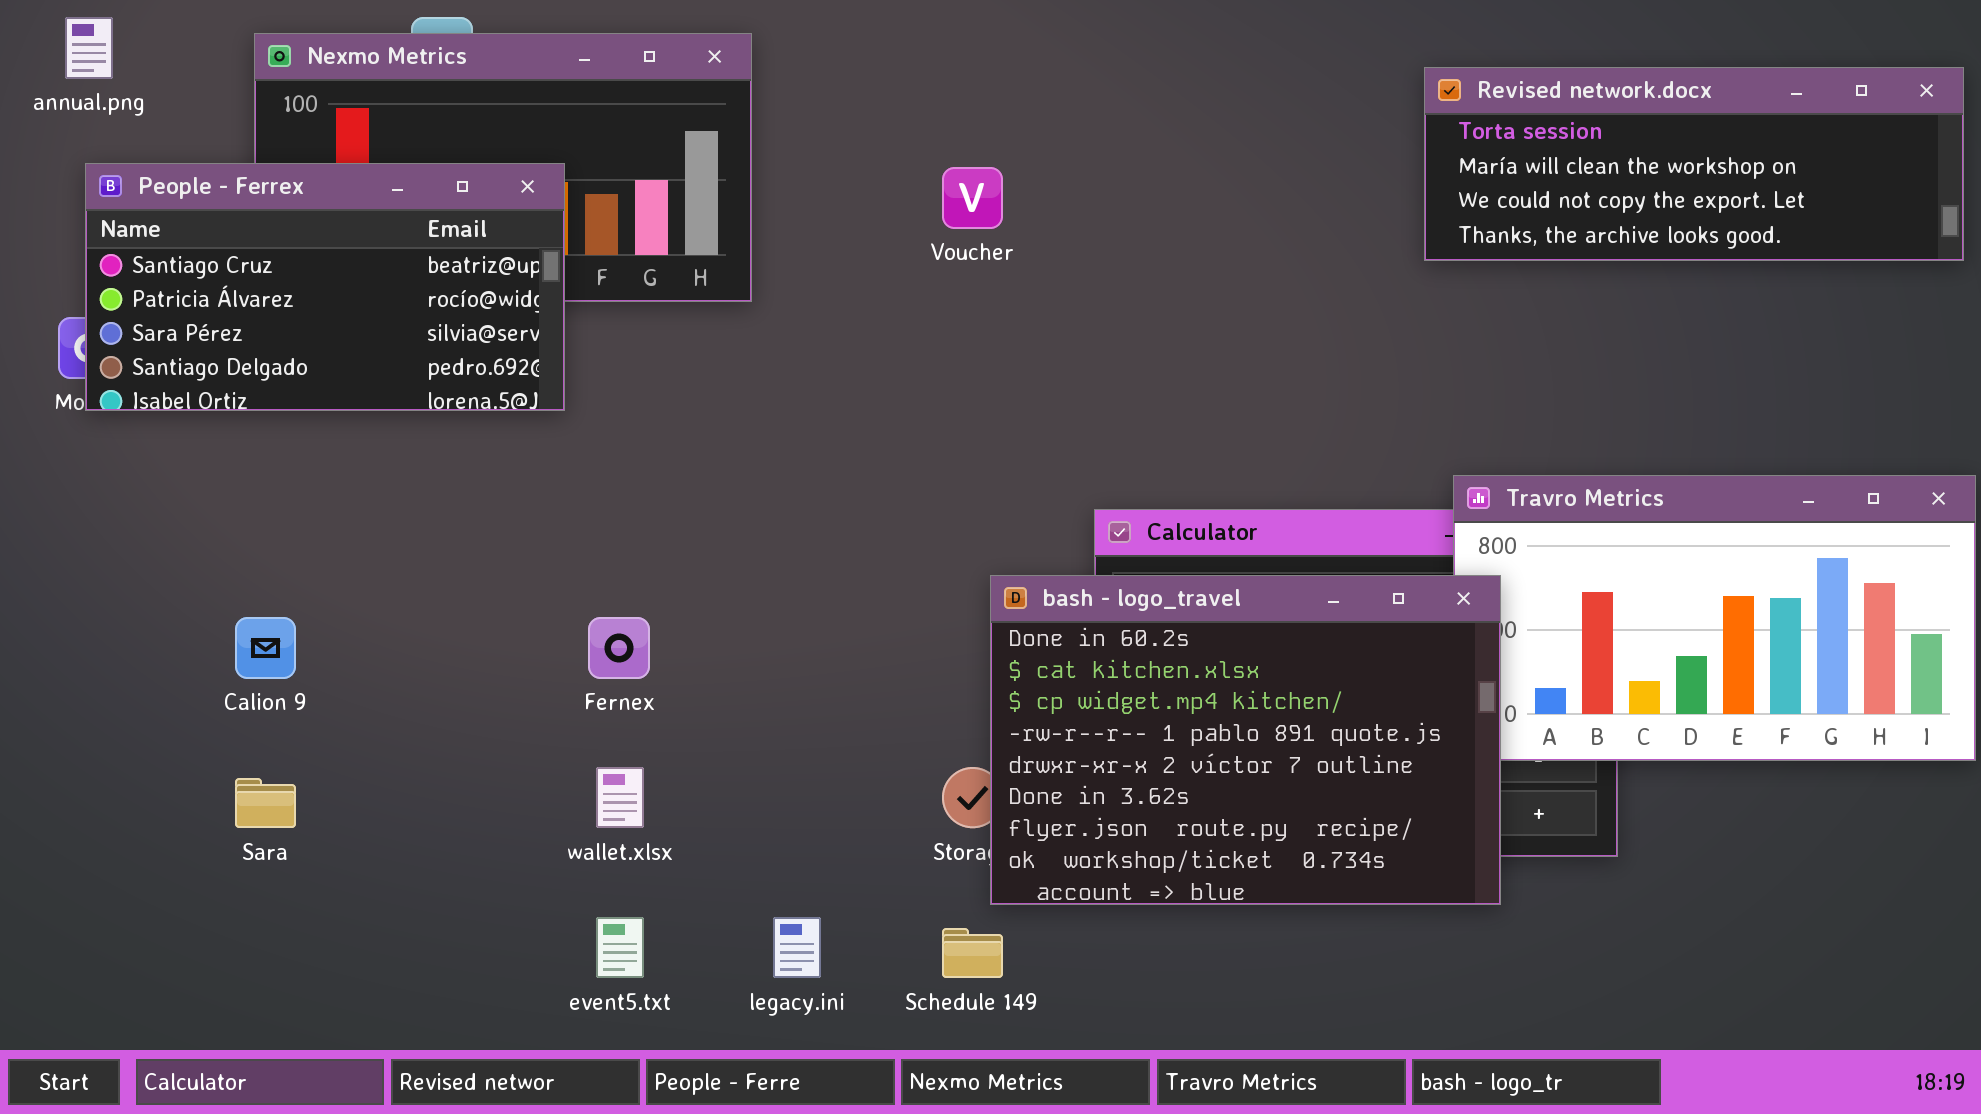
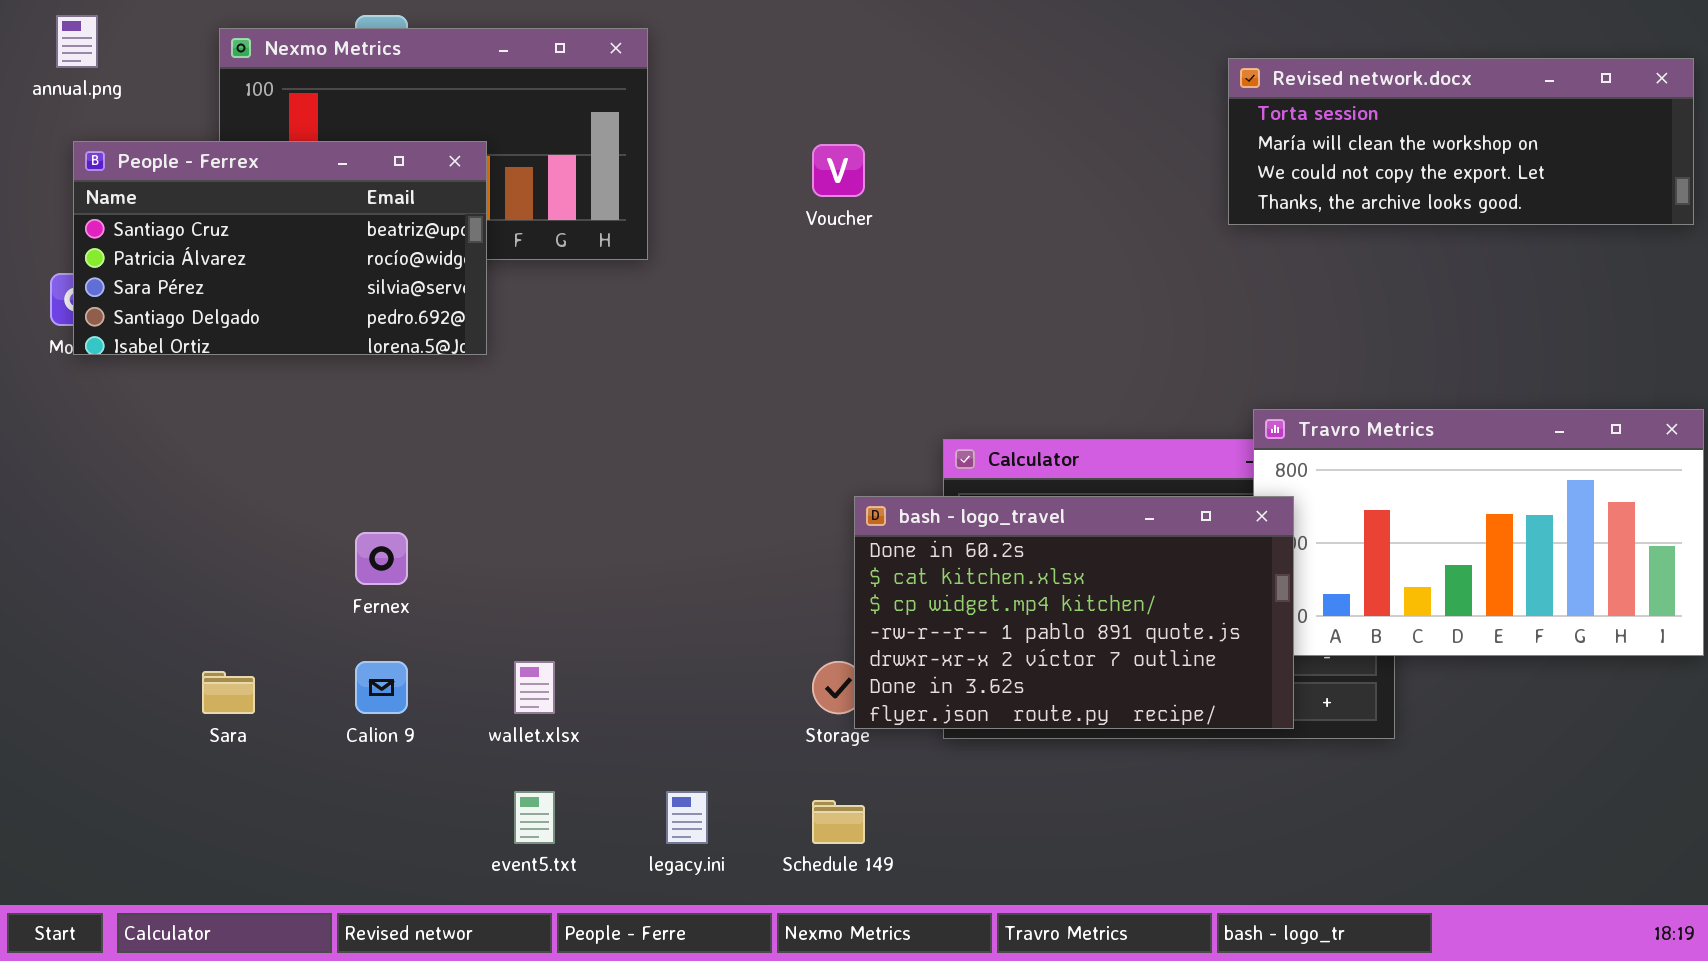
bash - logo_travel: [990,575,1501,905] -> [854,496,1294,729], resized
Calion 9: [235,617,296,679] -> [355,661,408,714], moved
Fernex: [588,617,650,679] -> [355,532,408,585], moved

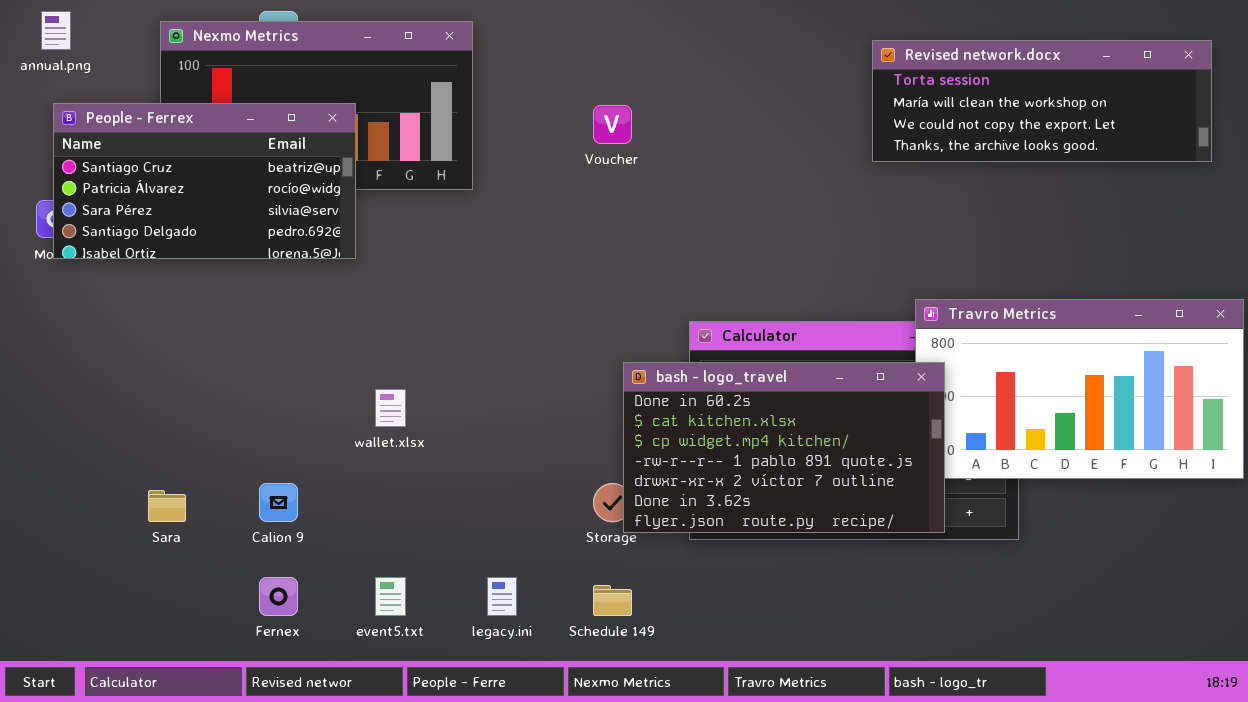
Revised network.docx: [1228,58,1694,225] -> [872,40,1212,162], moved
Fernex: [355,532,408,585] -> [259,577,298,616], moved
wallet.xlsx: [514,661,555,714] -> [375,389,406,427], moved

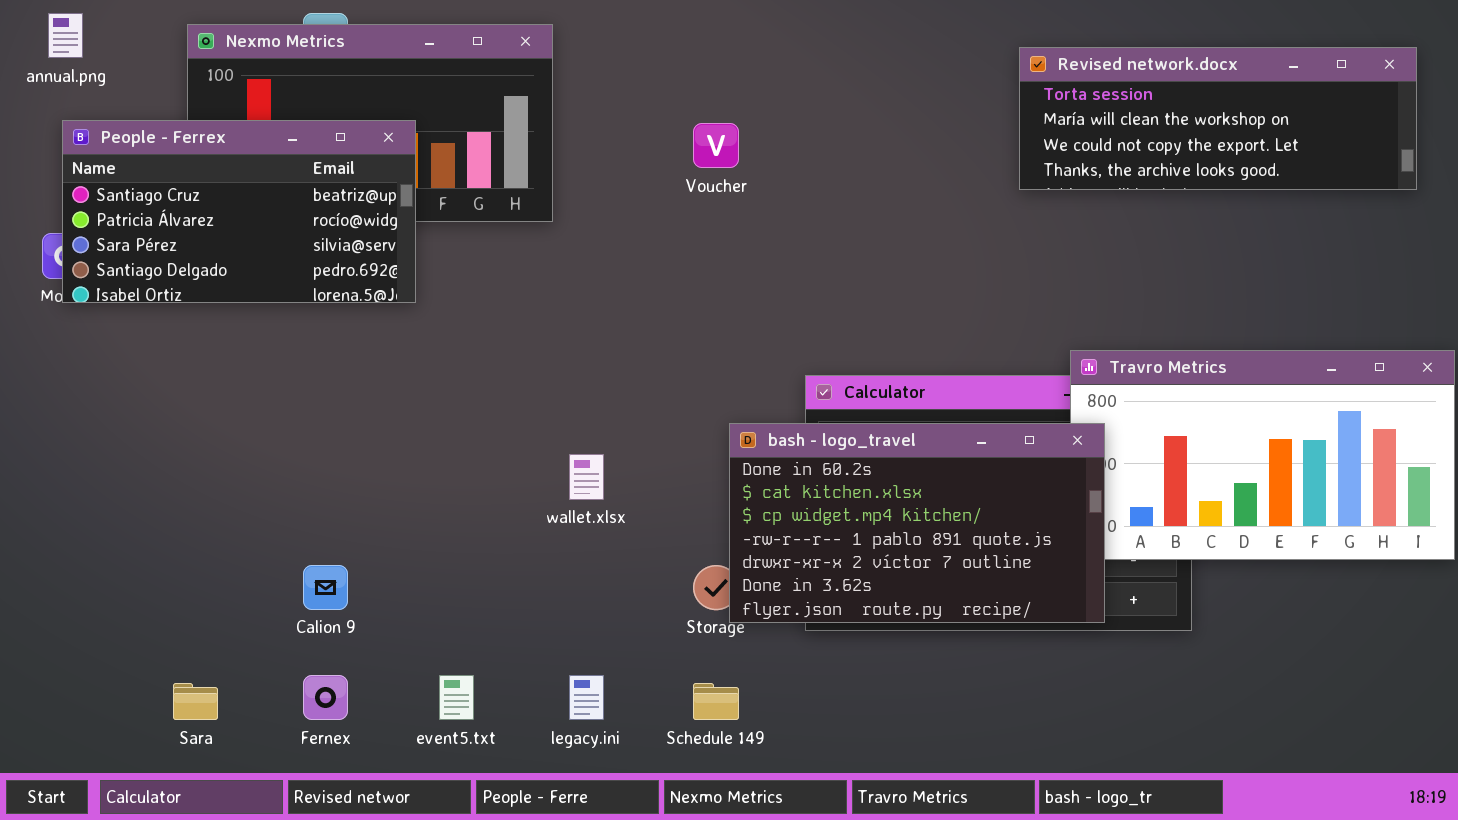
wallet.xlsx: [375,389,406,427] -> [569,454,604,500], moved
Sara: [148,490,186,522] -> [173,683,218,720], moved

